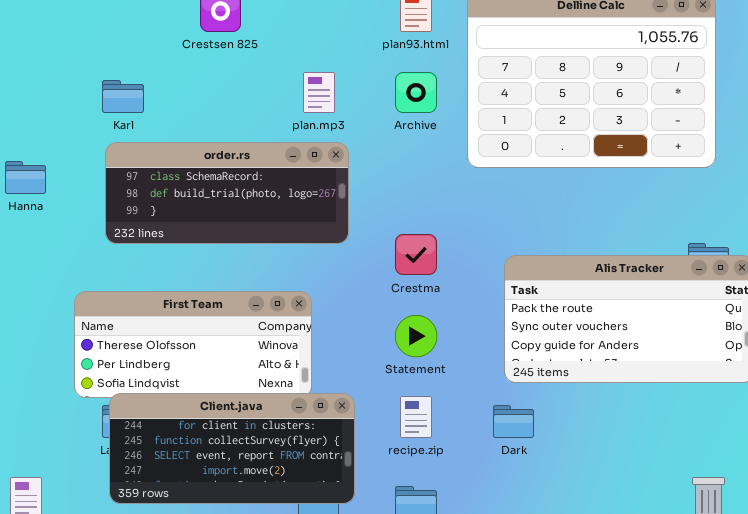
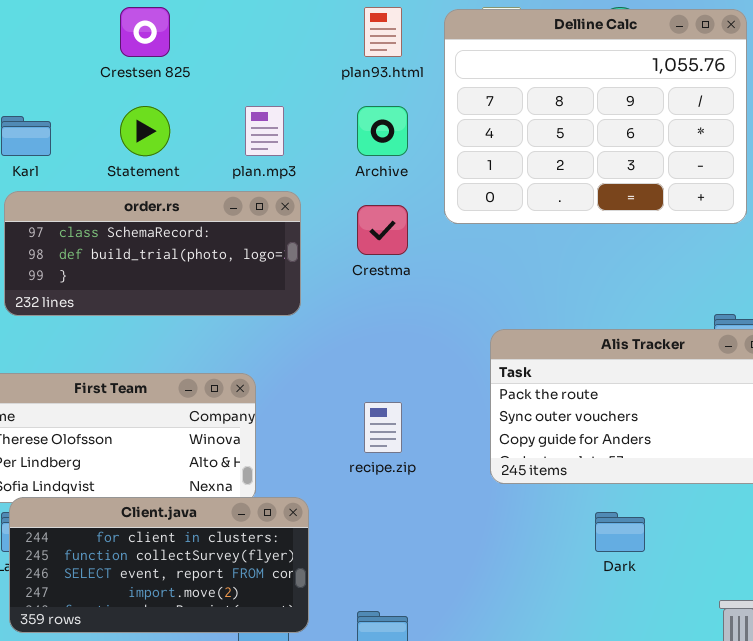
Crestma: [395,234,437,275] -> [357,205,408,255], moved
Statement: [395,315,437,357] -> [120,106,170,156], moved
recipe.zip: [400,396,432,438] -> [364,402,402,453], moved
Dark: [493,405,534,438] -> [595,512,645,552], moved

